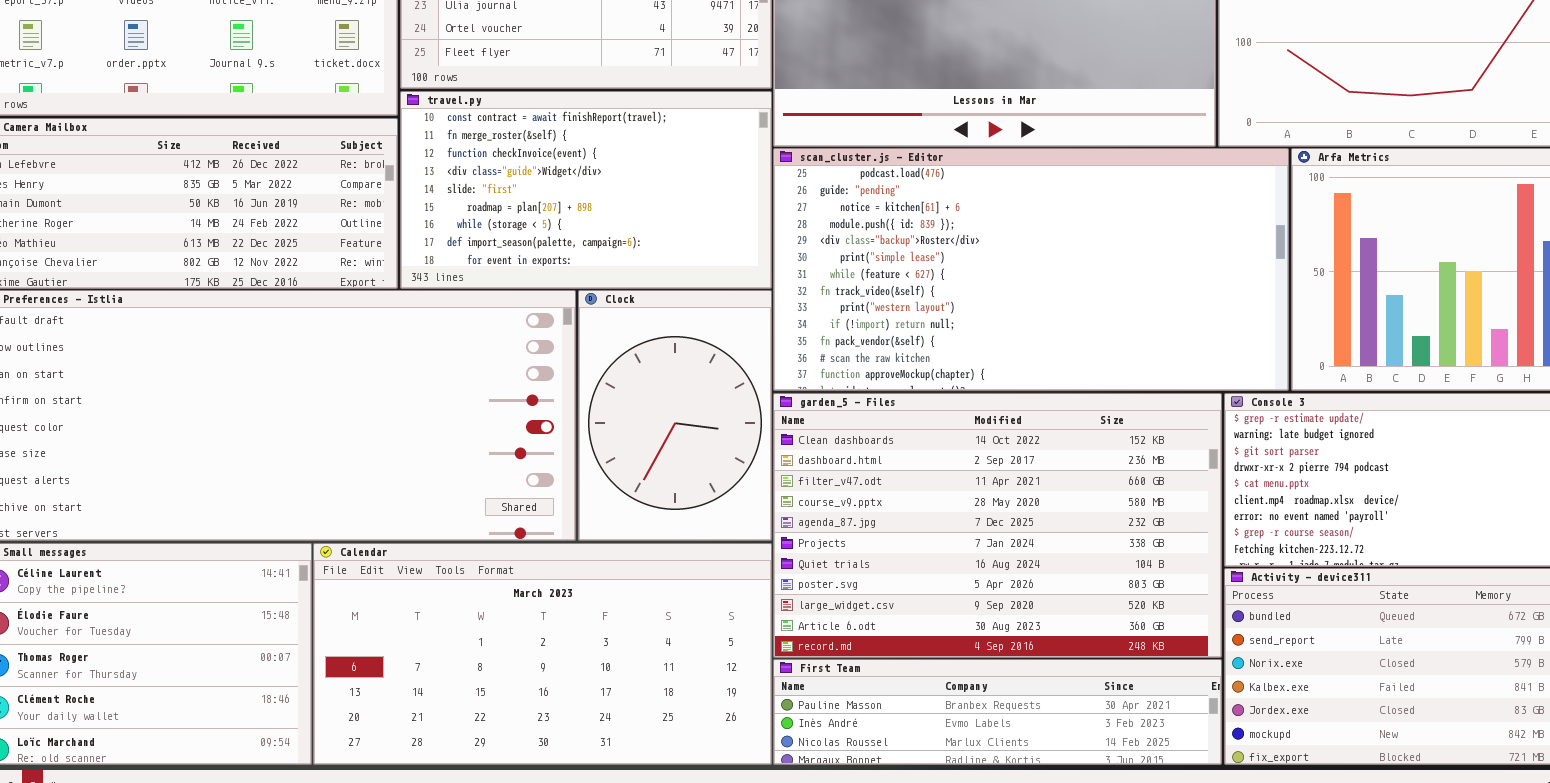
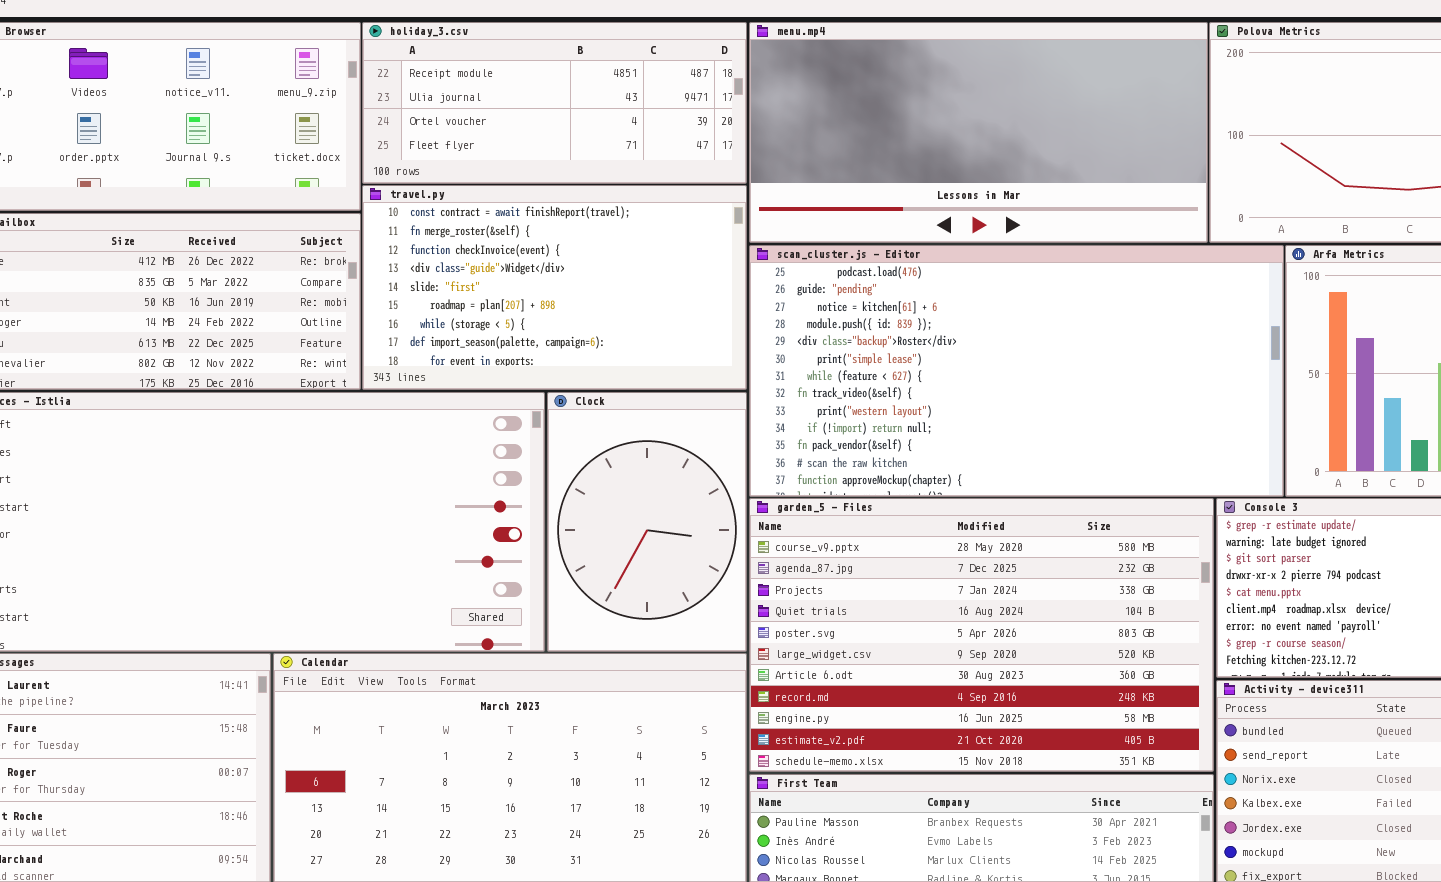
garden_5 - Files: [773,393,1222,658] -> [749,498,1214,772], scrolled down 3 rows

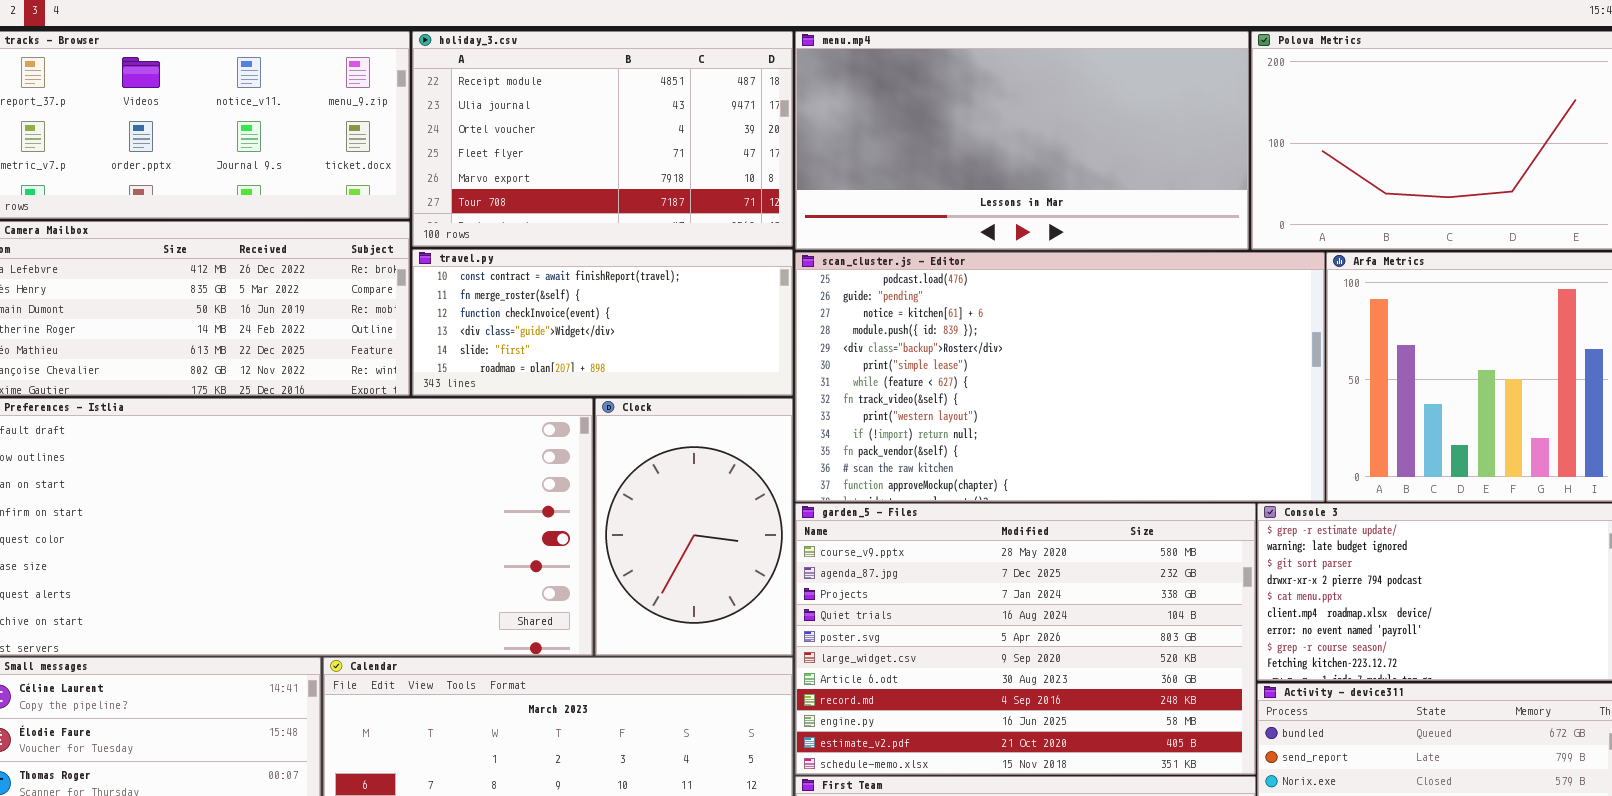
holiday_3.csv: [362,22,747,184] -> [412,31,793,247], resized
travel.py: [362,185,747,390] -> [412,249,793,396], resized

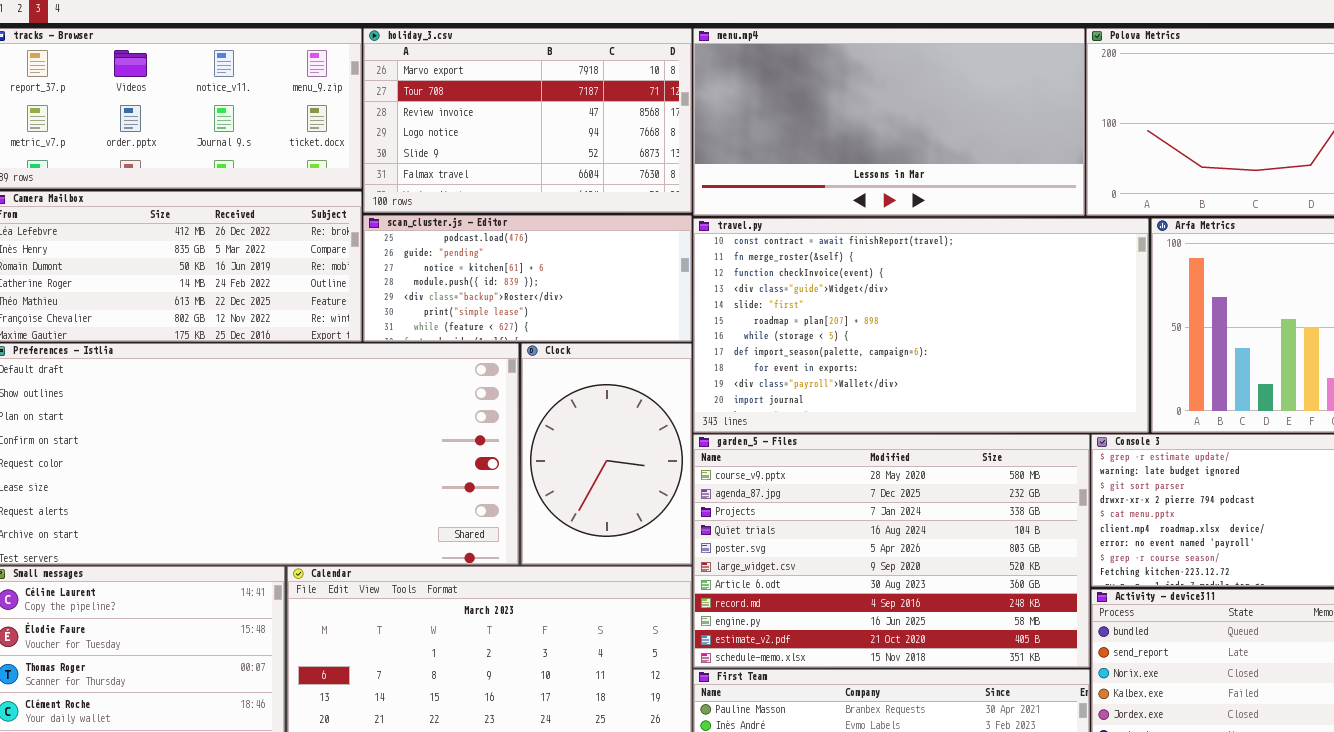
holiday_3.csv: [412,31,793,247] -> [363,28,692,213], scrolled down 4 rows
travel.py: [412,249,793,396] -> [693,218,1149,433], moved, resized
scan_cluster.js - Editor: [795,252,1325,502] -> [363,215,692,342], moved, resized

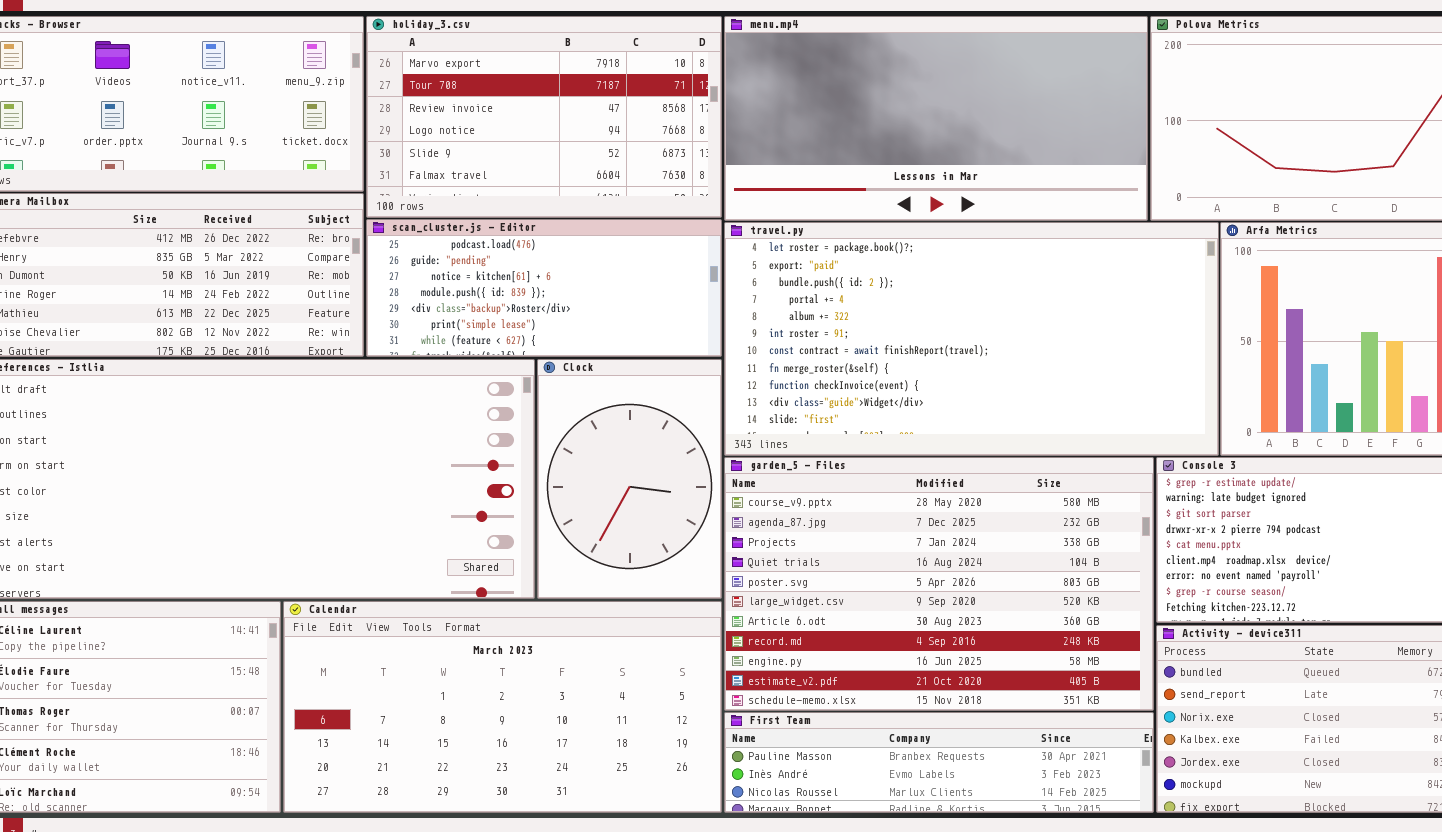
travel.py: [693,218,1149,433] -> [724,222,1219,456], scrolled up 6 rows

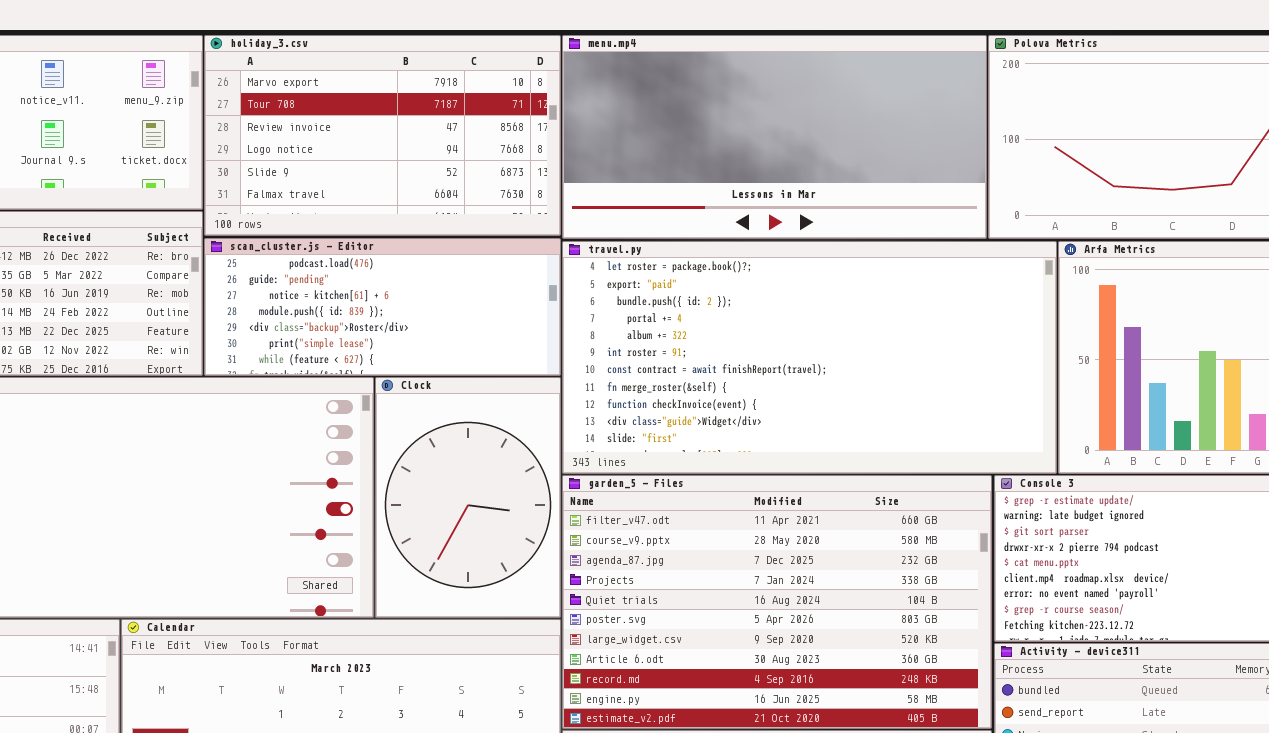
garden_5 - Files: [724,457,1154,711] -> [562,475,992,729], scrolled up 1 row

